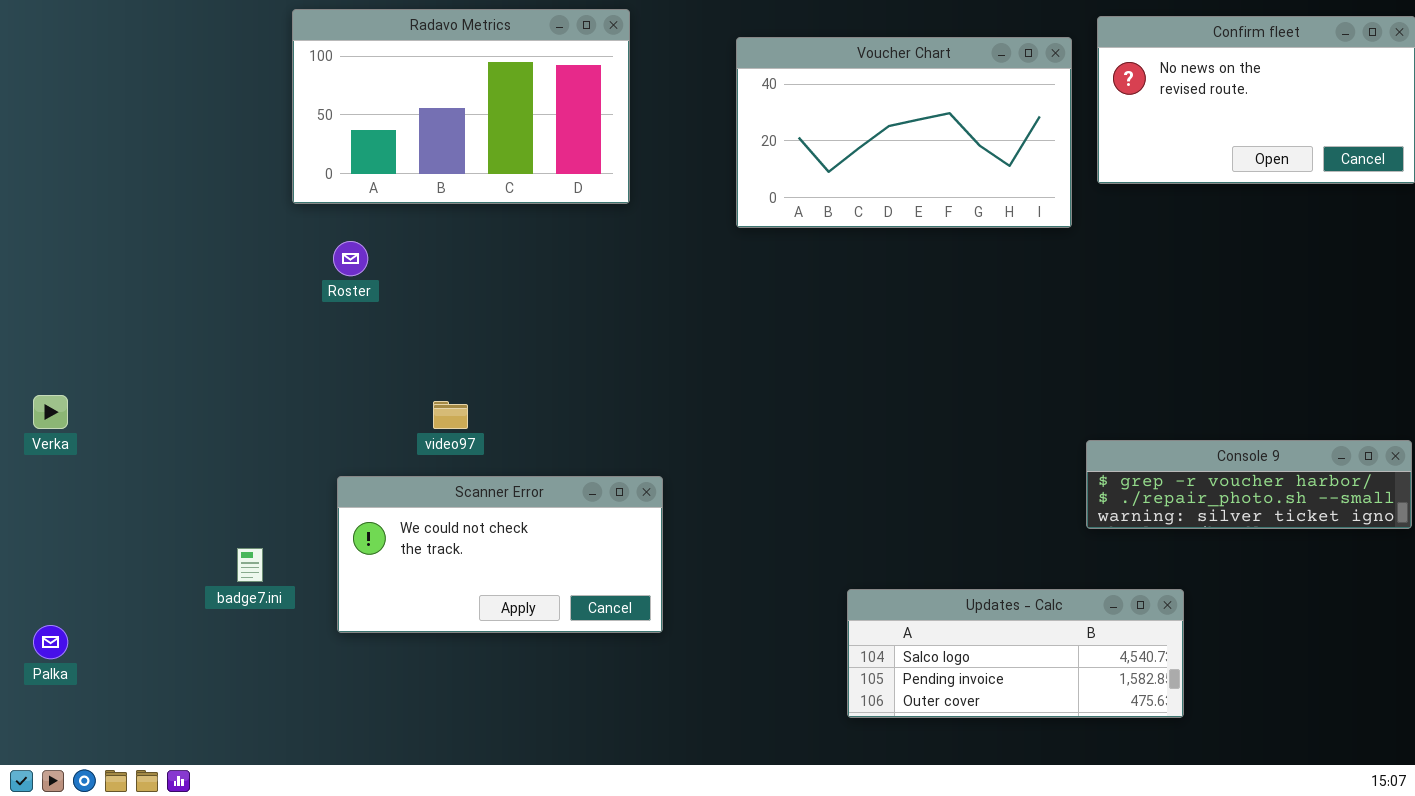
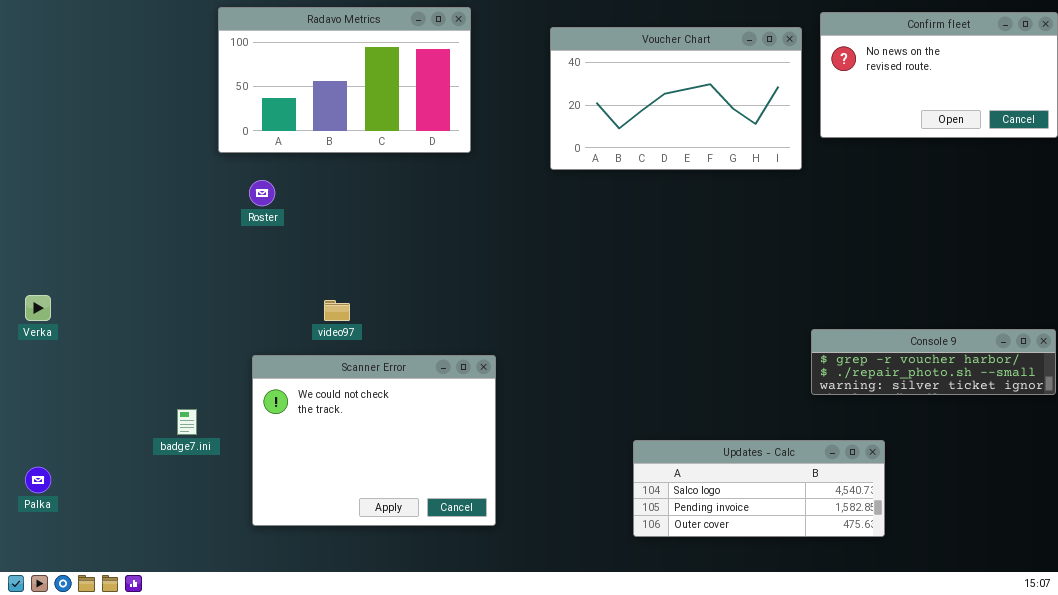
Scanner Error: [337,476,663,633] -> [252,355,496,526], resized

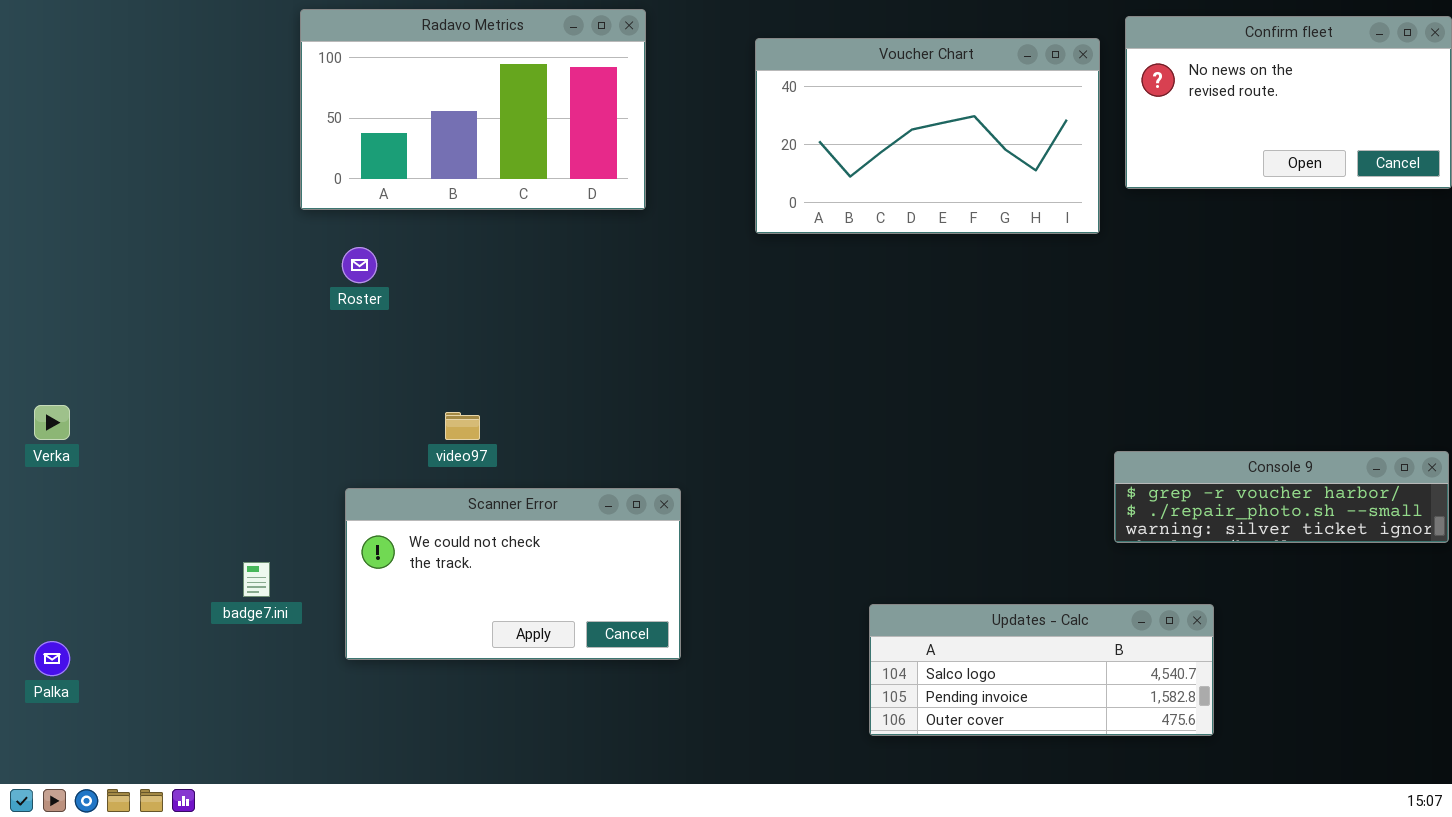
Scanner Error: [252,355,496,526] -> [345,488,681,660], resized

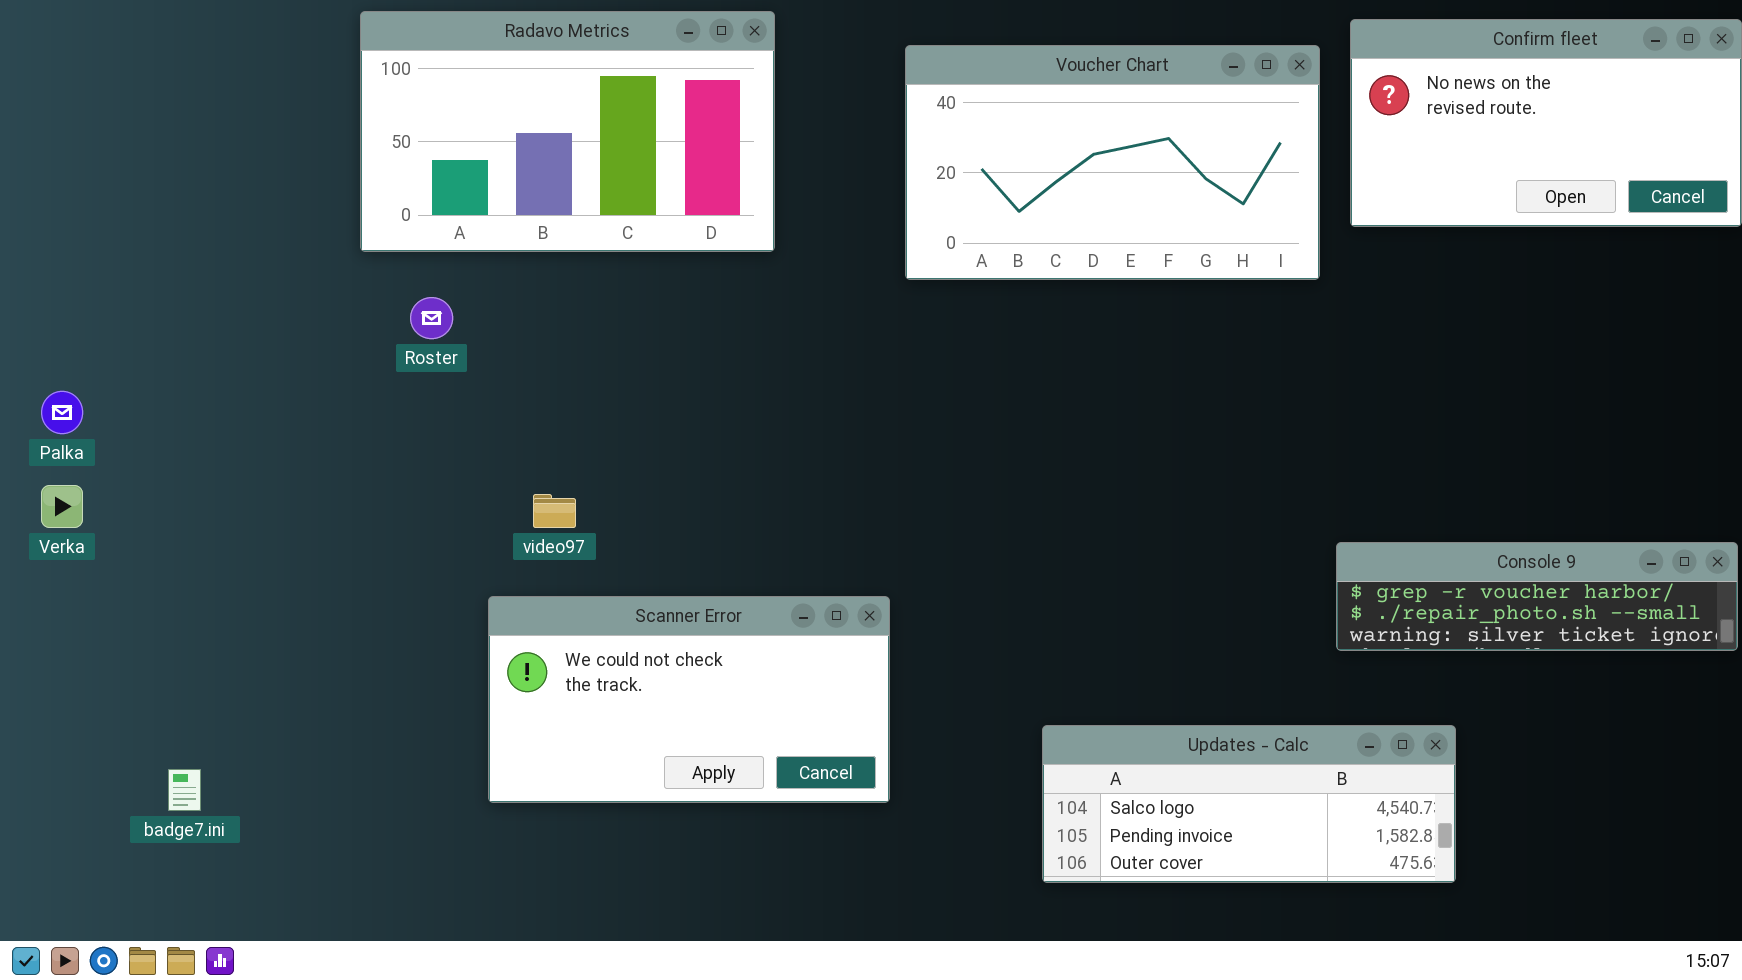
Scanner Error: [345,488,681,660] -> [488,596,890,803], moved
badge7.ini: [243,562,270,597] -> [168,769,201,811], moved
Palka: [34,641,70,676] -> [41,391,83,434], moved

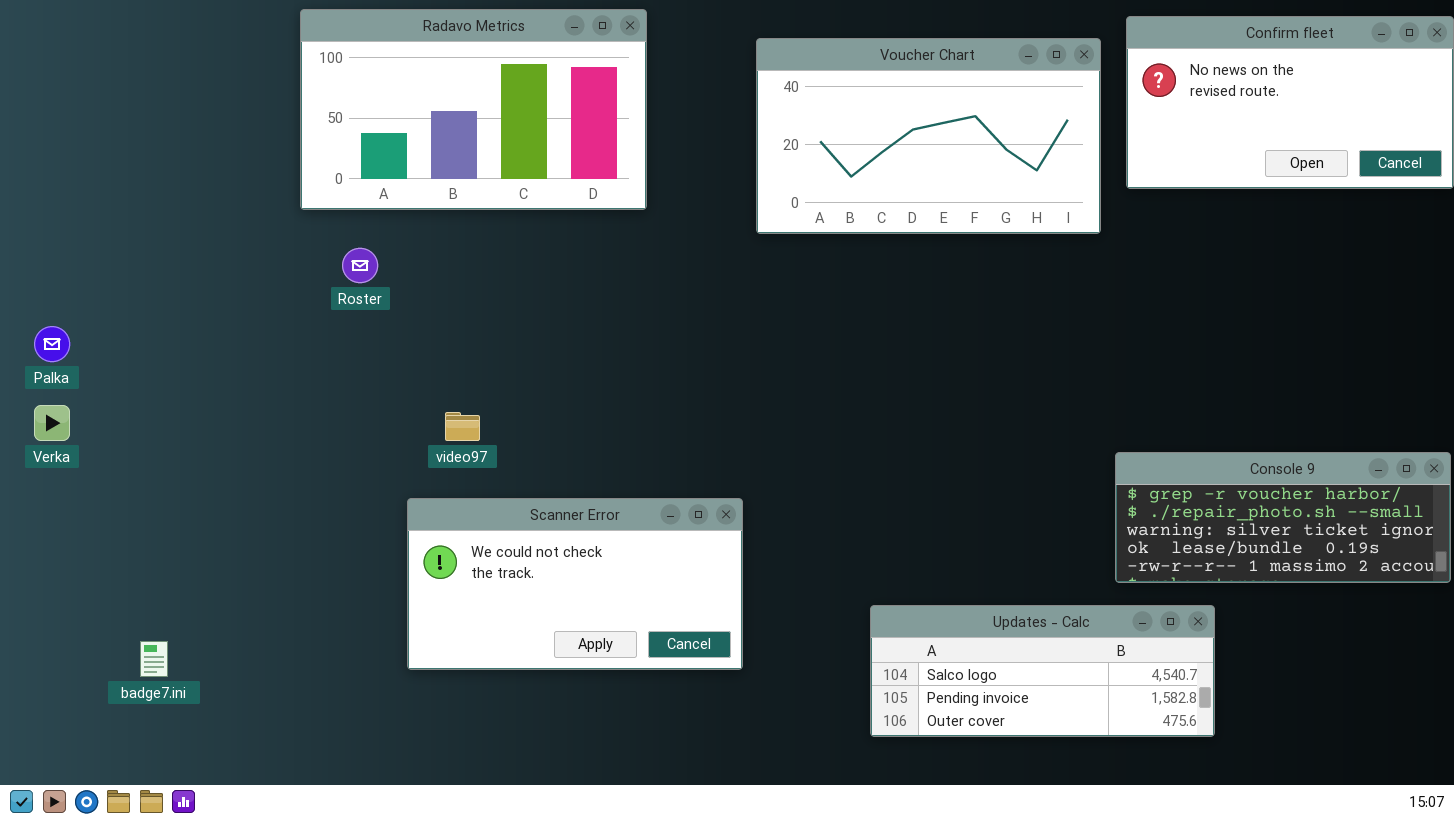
Console 9: [1336,542,1738,651] -> [1115,452,1451,583], resized

